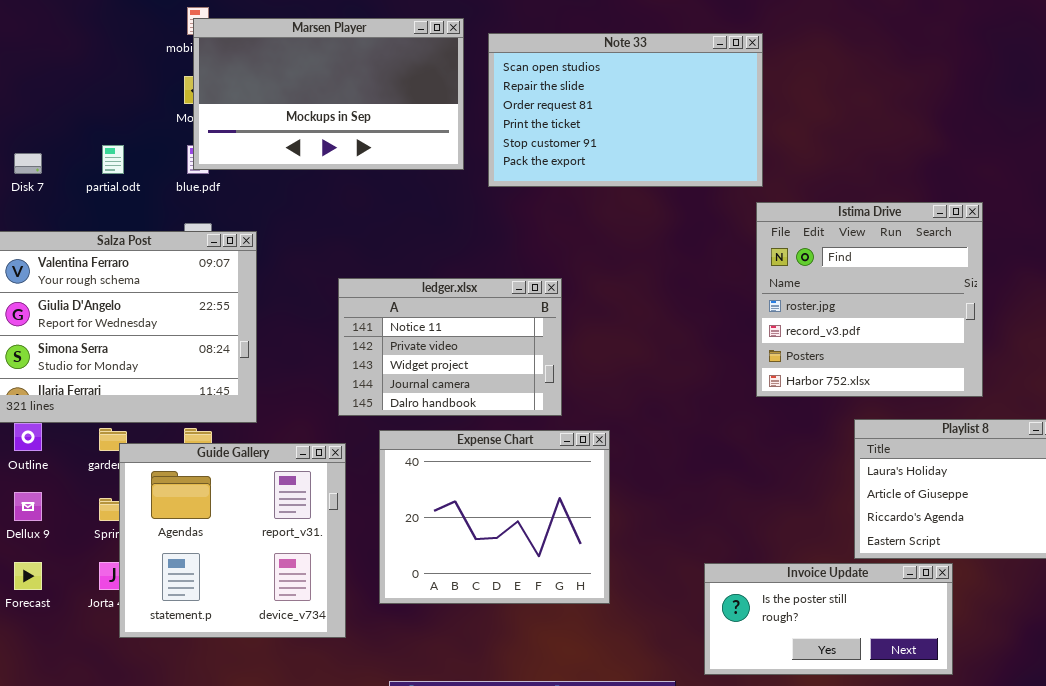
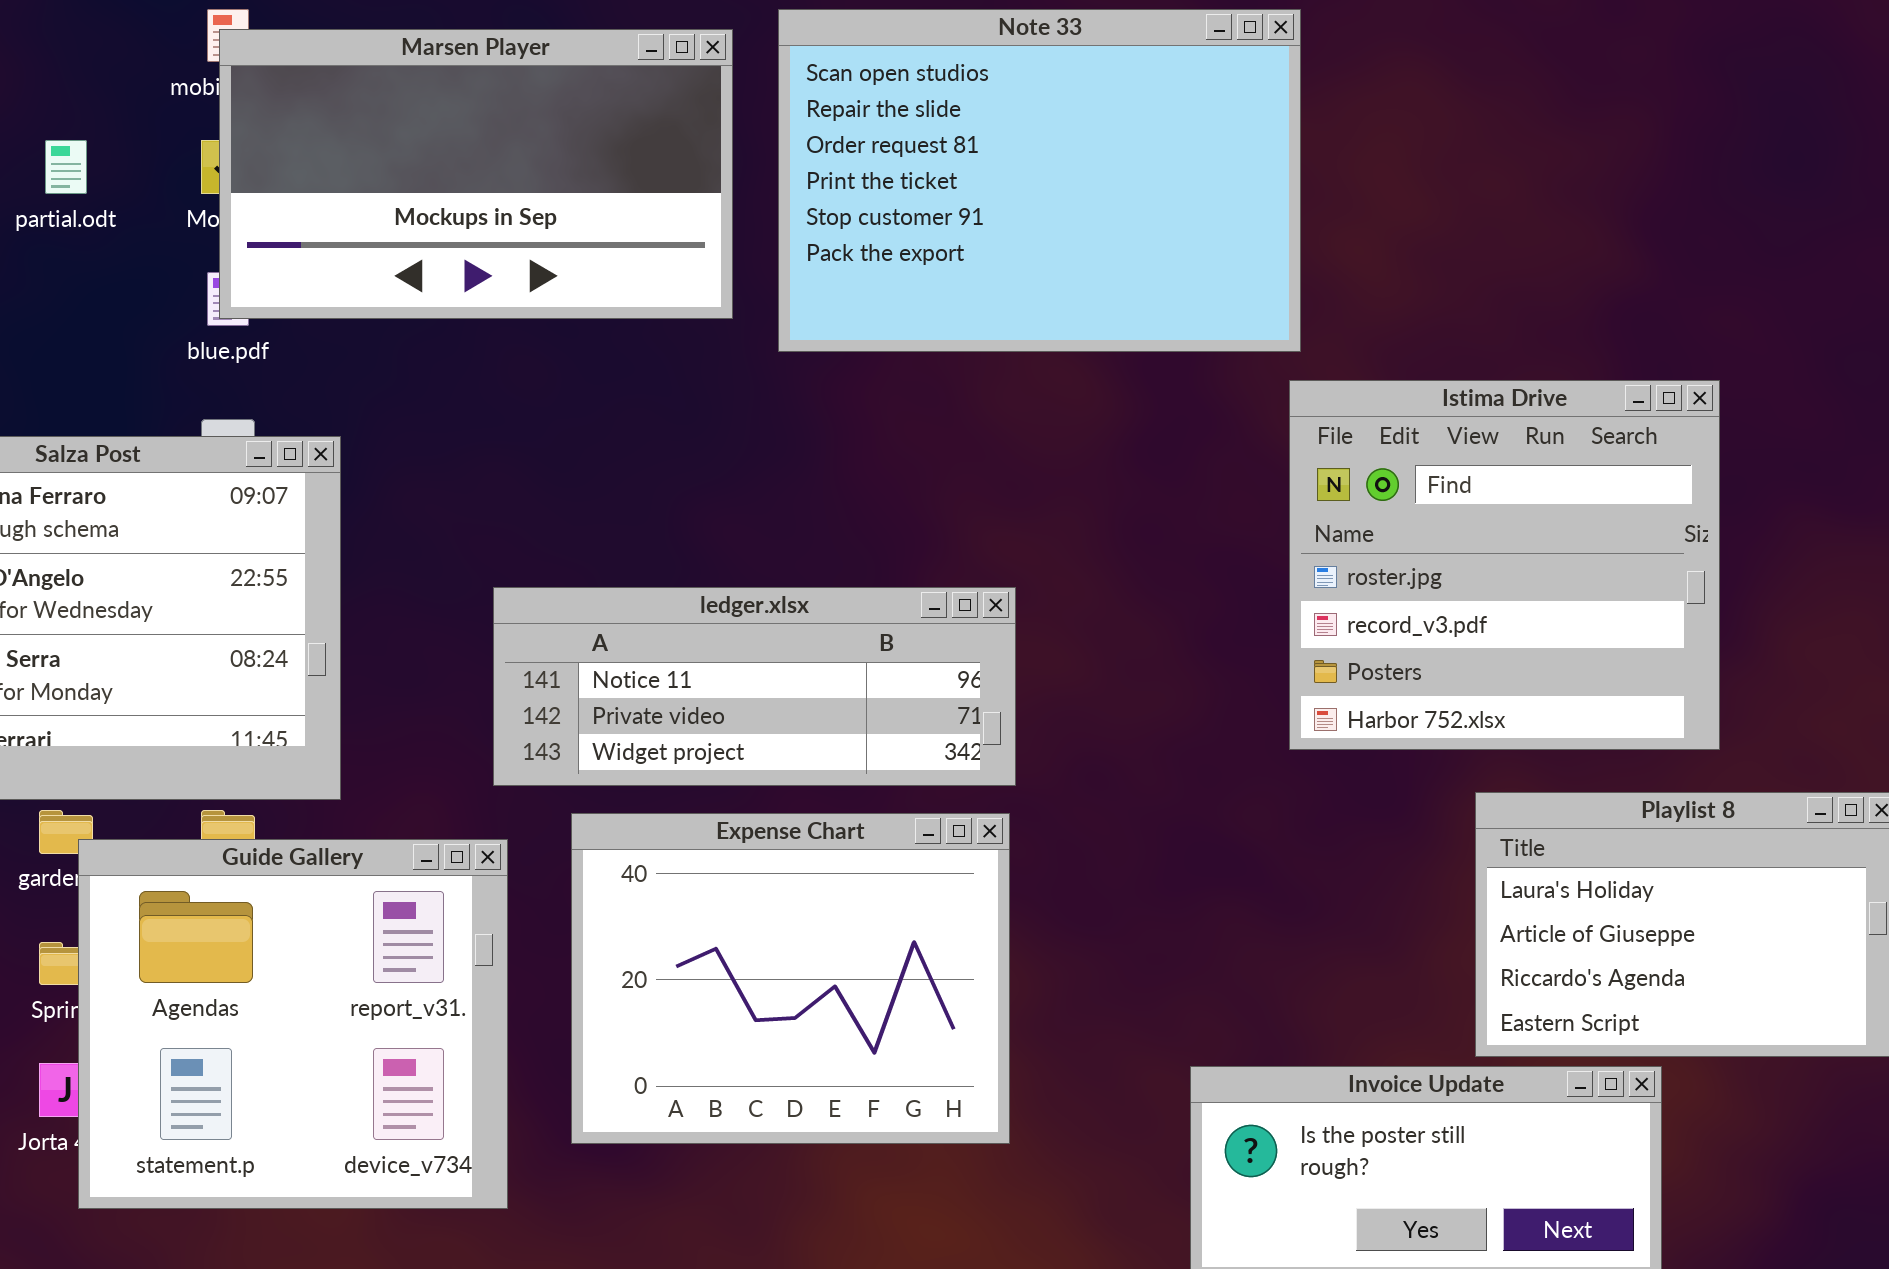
Note 33: [488,33,763,187] -> [778,9,1301,352], resized
partial.odt: [102,145,124,174] -> [45,140,87,194], moved
ledger.xlsx: [338,278,562,416] -> [493,587,1016,786], resized

